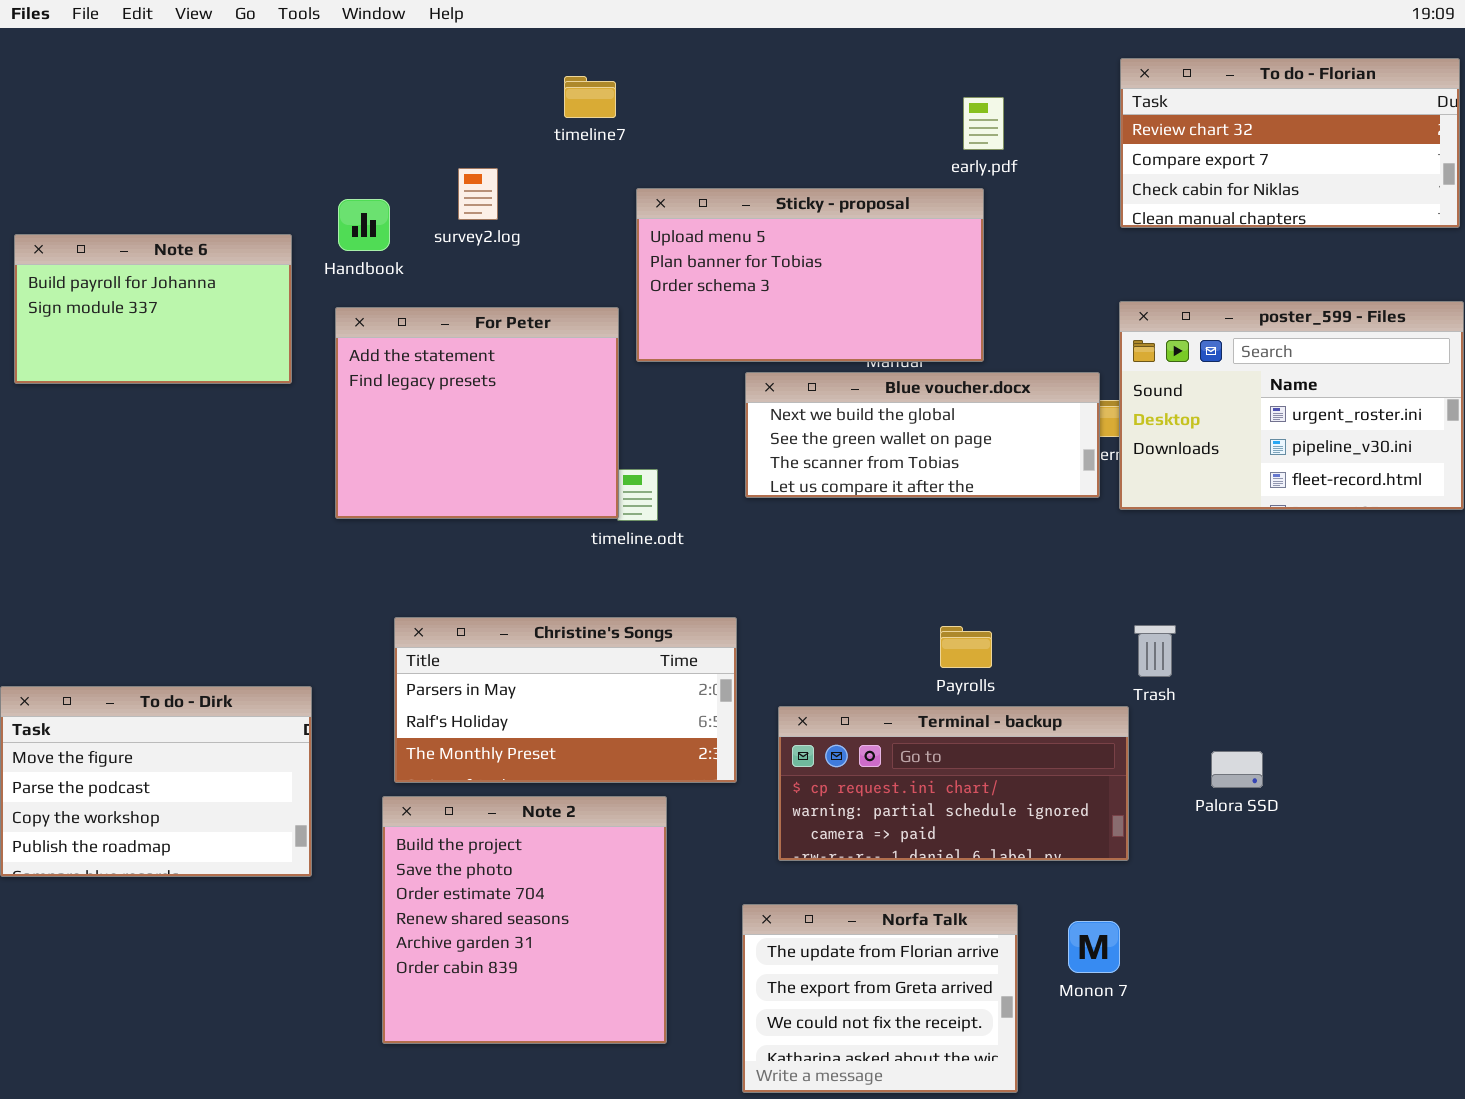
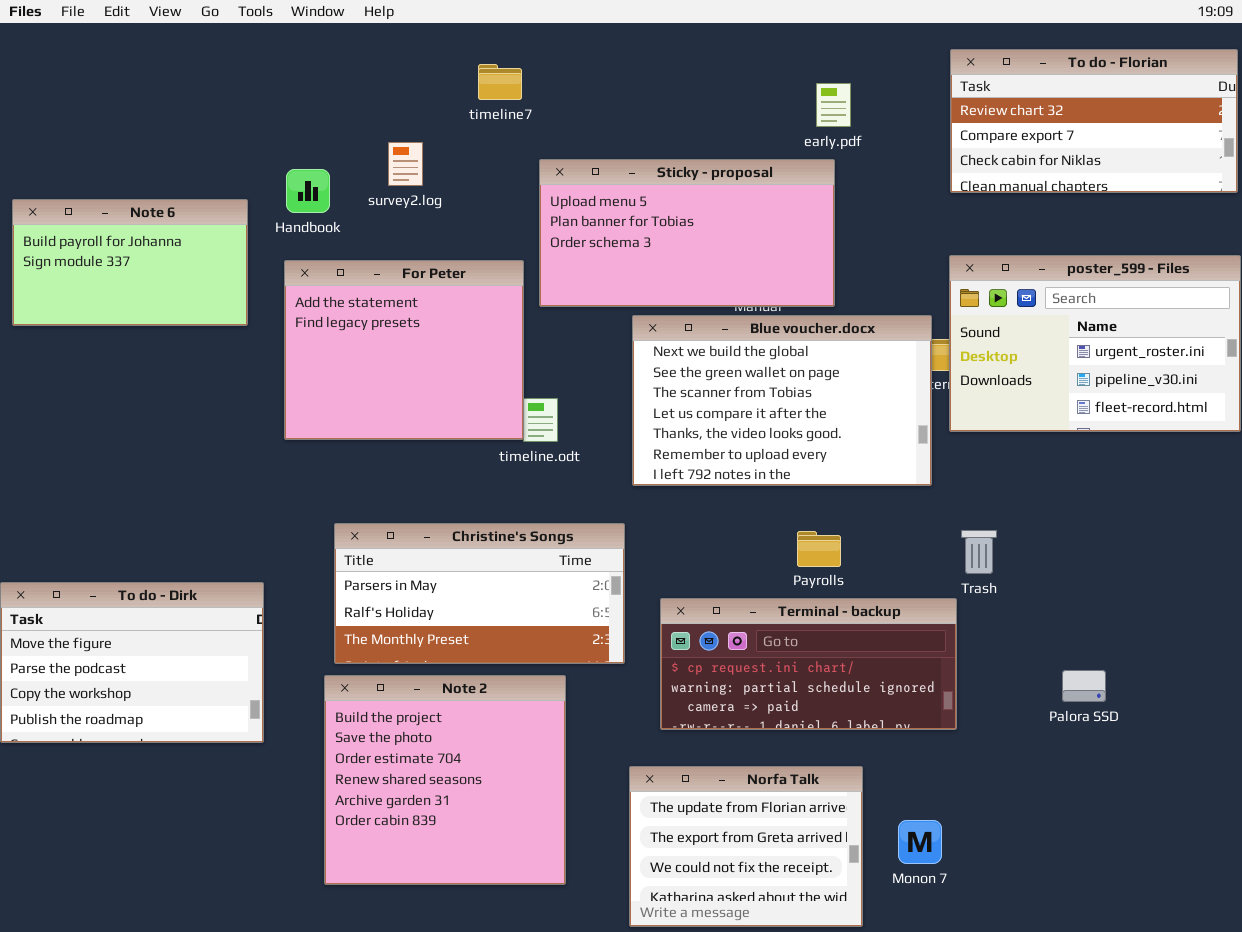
Blue voucher.docx: [745,372,1100,498] -> [632,315,932,486], resized
Palora SSD: [1211,751,1263,788] -> [1062,670,1106,702], moved
Monon 7: [1068,921,1120,973] -> [898,820,942,864], moved

